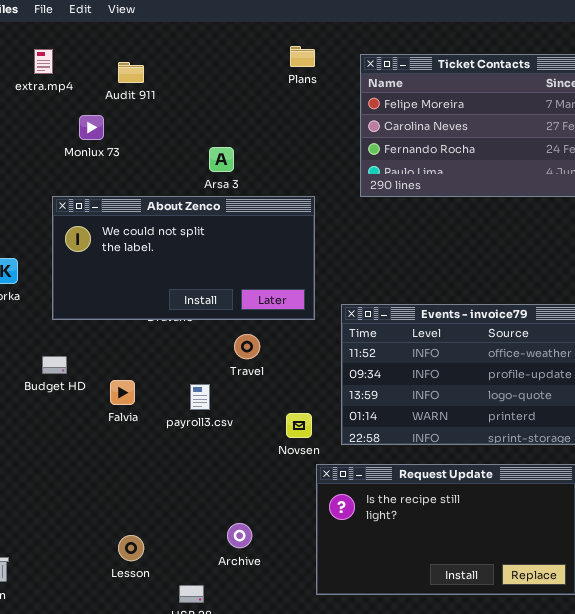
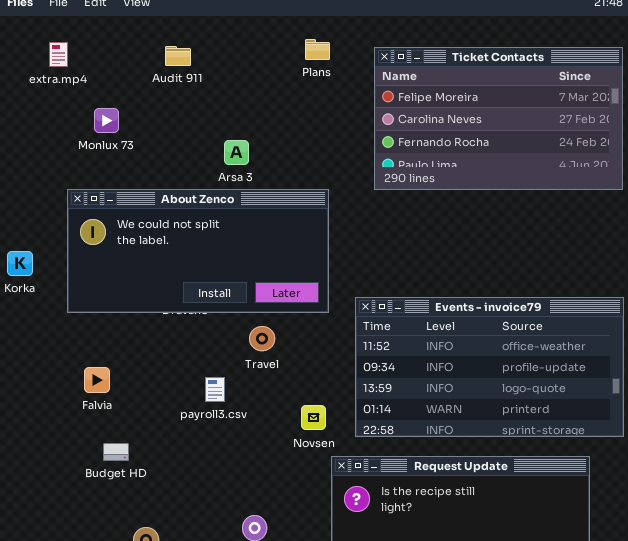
Audit 911: [118,62,144,83] -> [165,46,191,66], moved
Budget HD: [42,356,67,374] -> [103,443,129,461], moved
Falvia: [110,380,135,405] -> [84,367,110,393], moved

